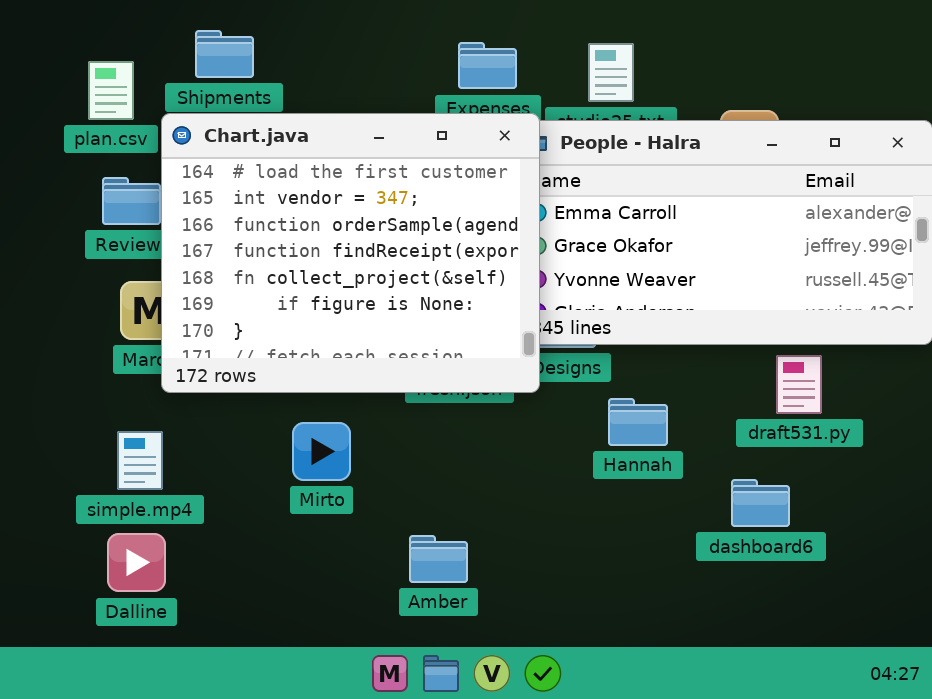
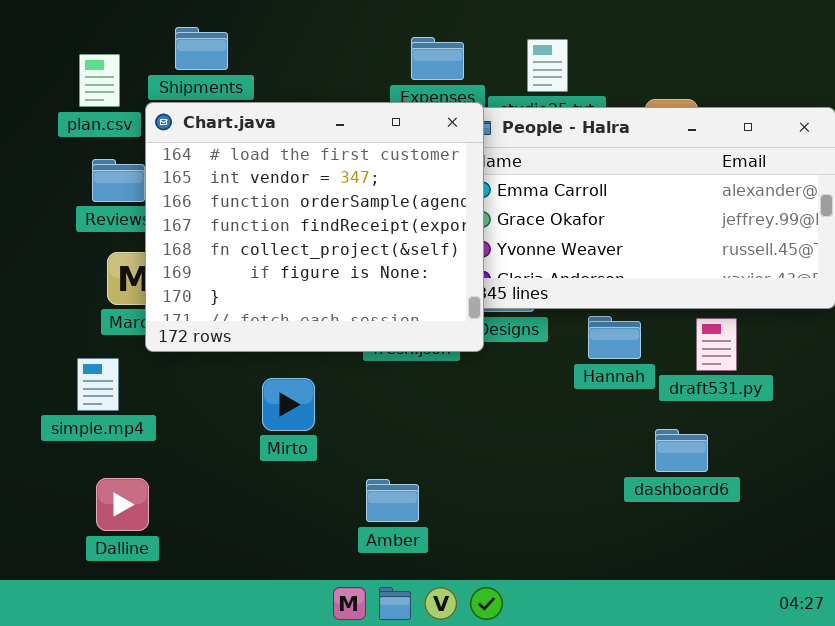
Hannah: [608,398,668,446] -> [588,316,641,359], moved
simple.mp4: [117,431,163,490] -> [77,358,119,411], moved

